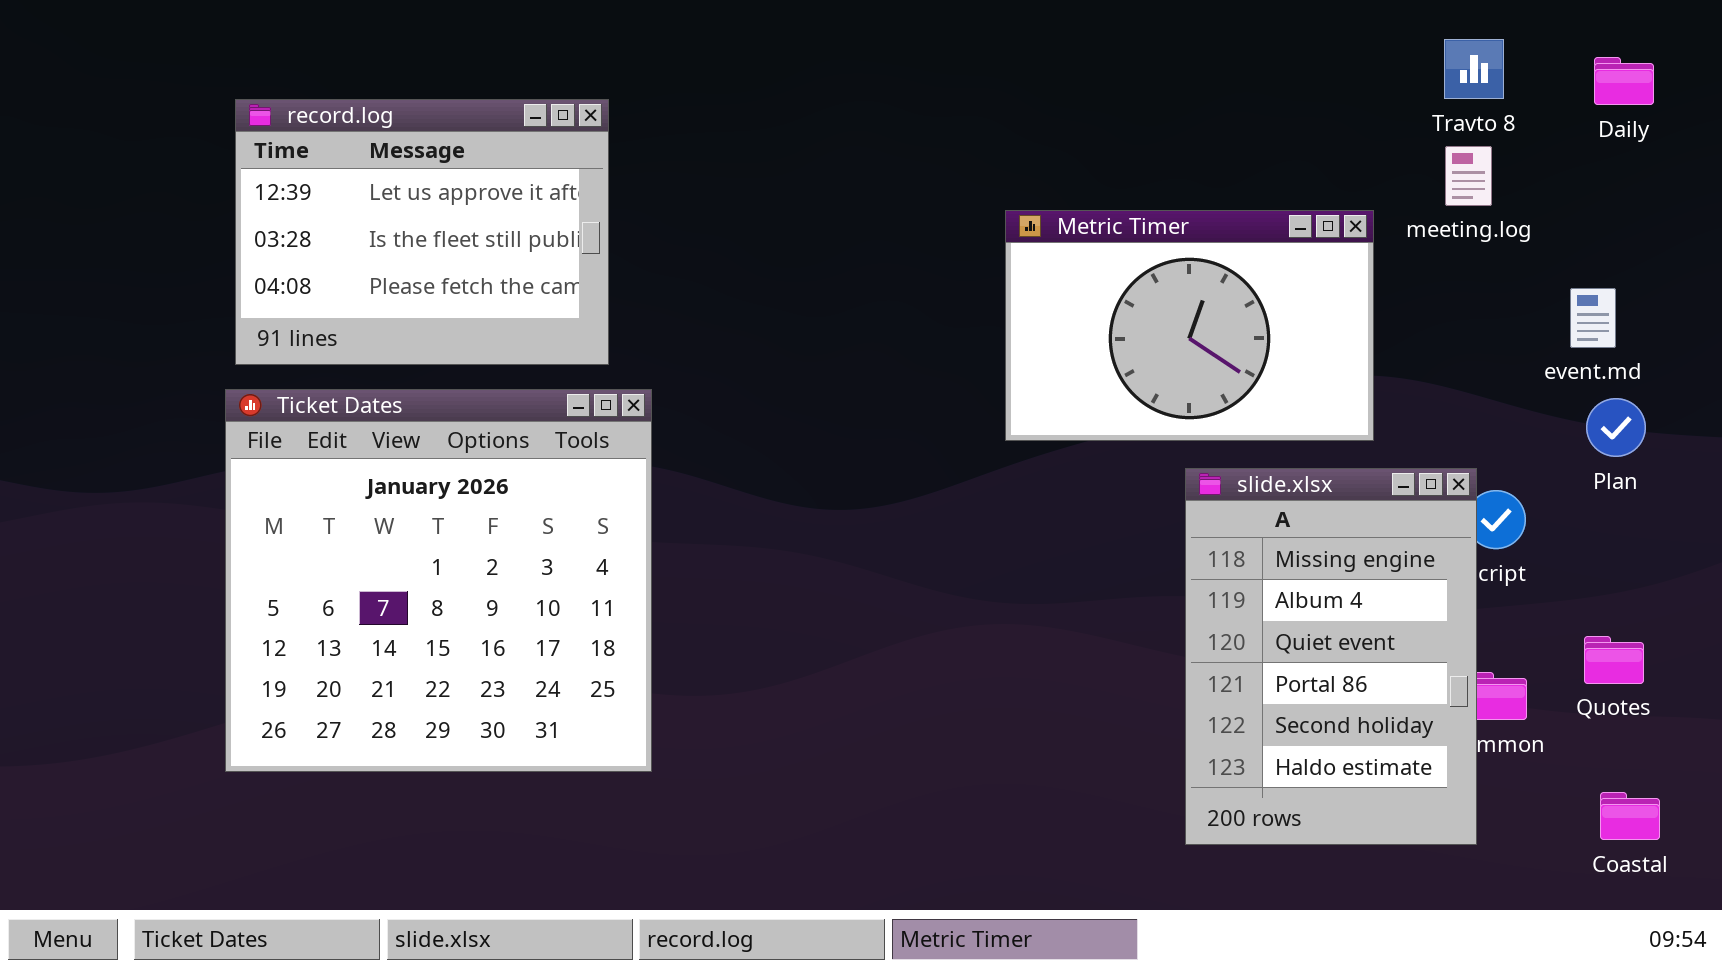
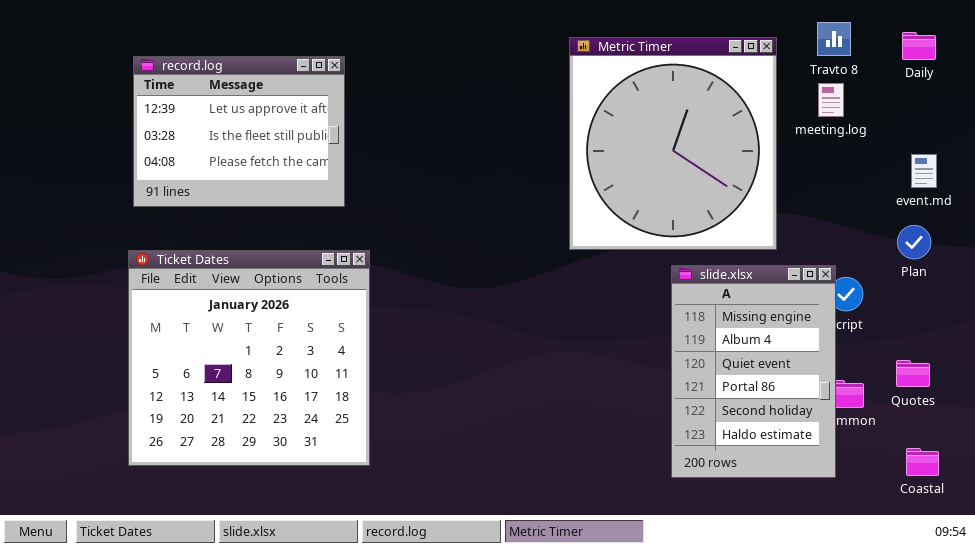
Metric Timer: [1005,210,1374,441] -> [569,37,777,250], resized
event.md: [1570,288,1616,348] -> [911,154,937,188], moved
Ticket Dates: [225,389,652,772] -> [128,250,370,466], moved

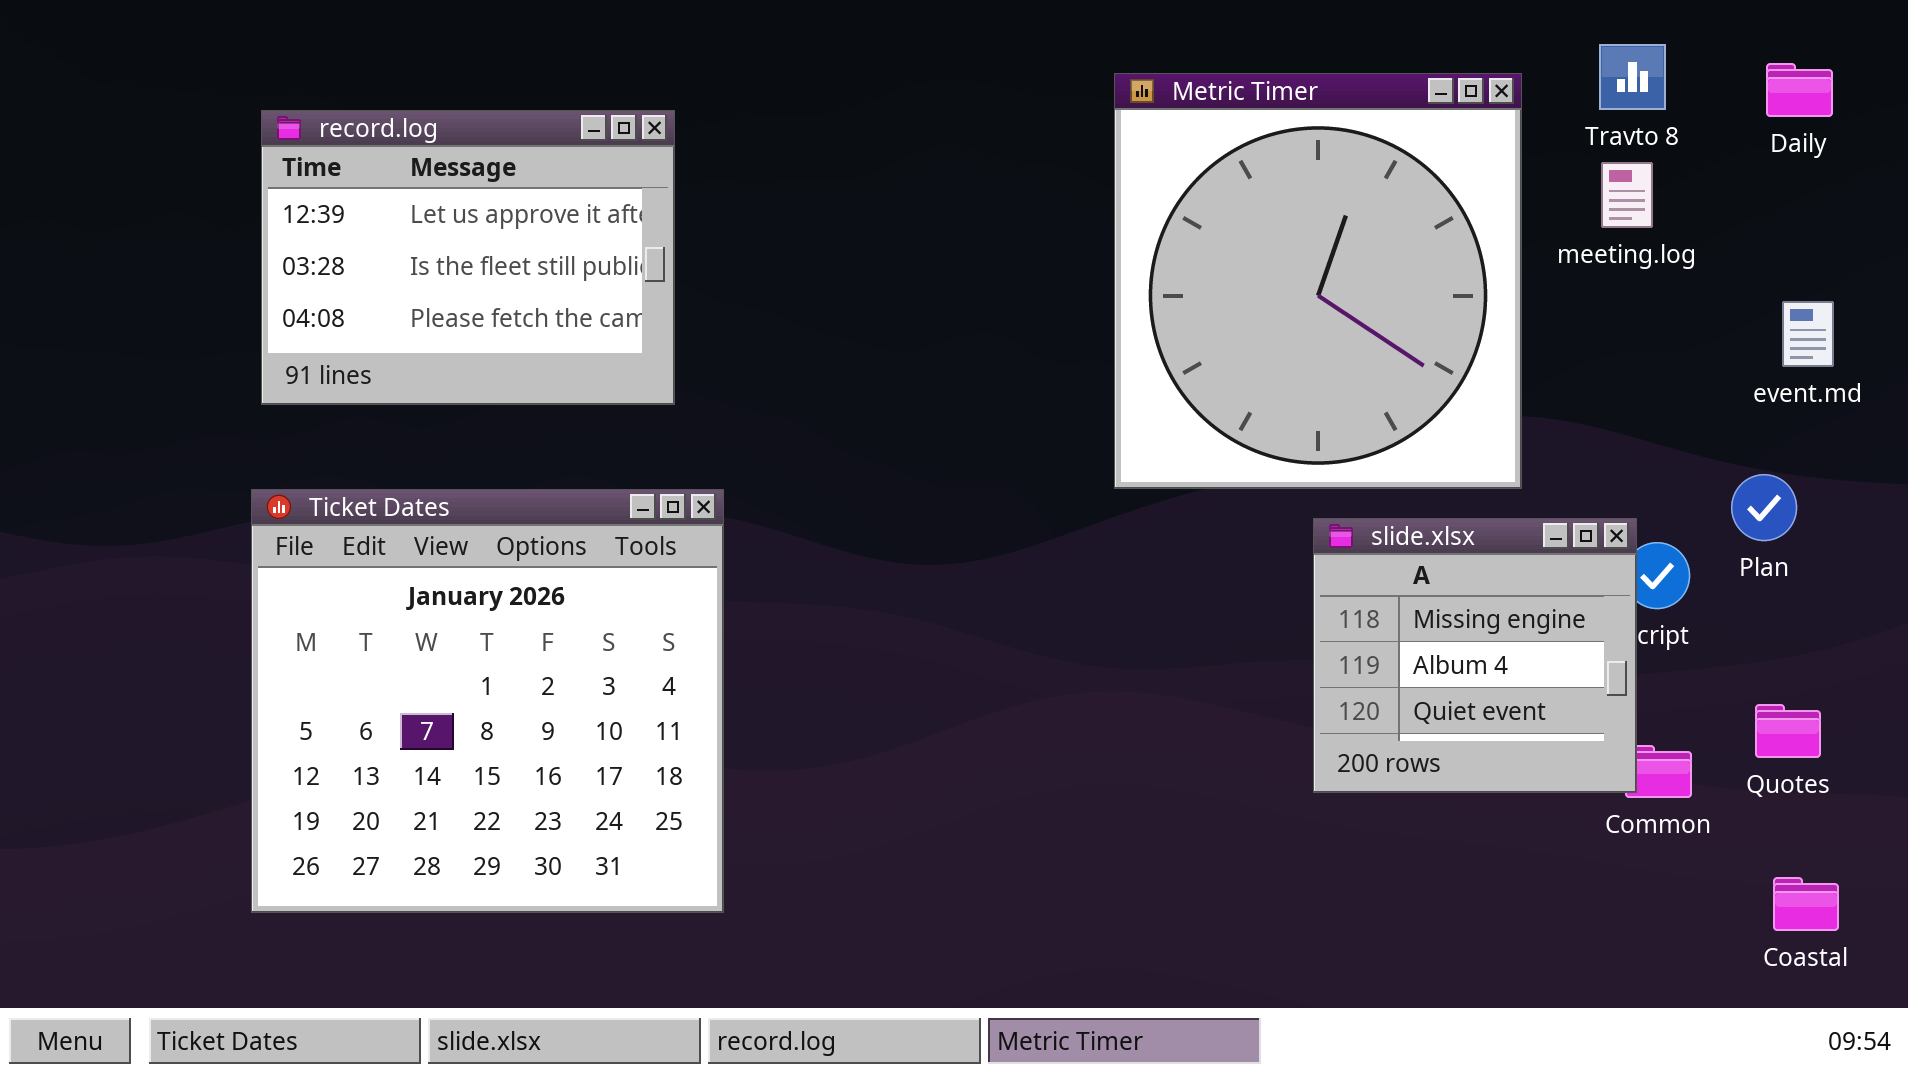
Plan: [897,225,931,259] -> [1731,474,1797,541], moved
slide.xlsx: [671,265,836,478] -> [1313,518,1637,793], resized

